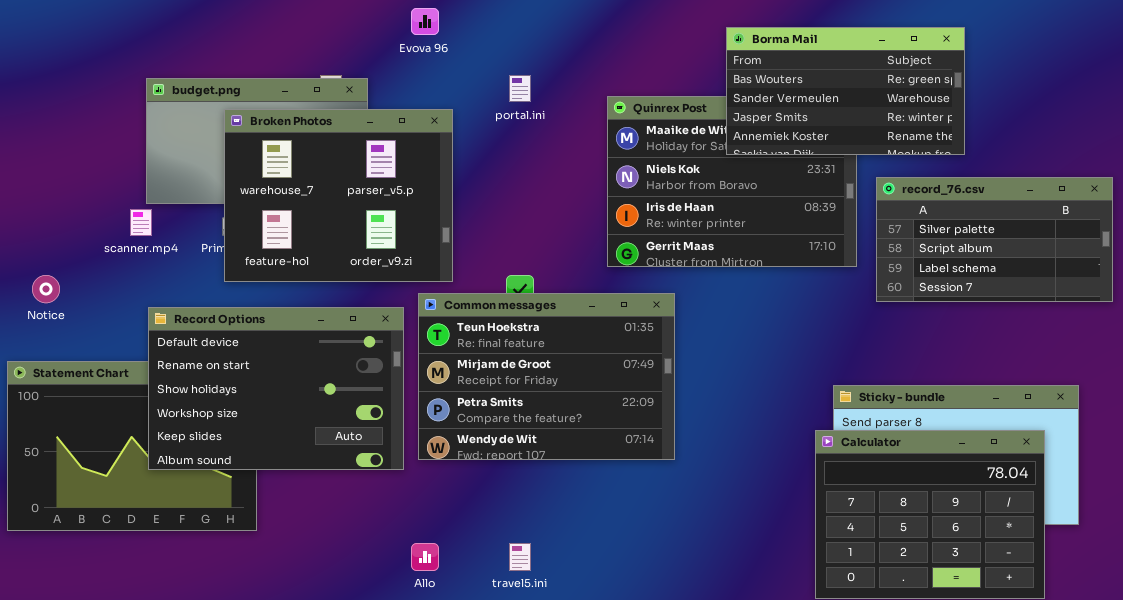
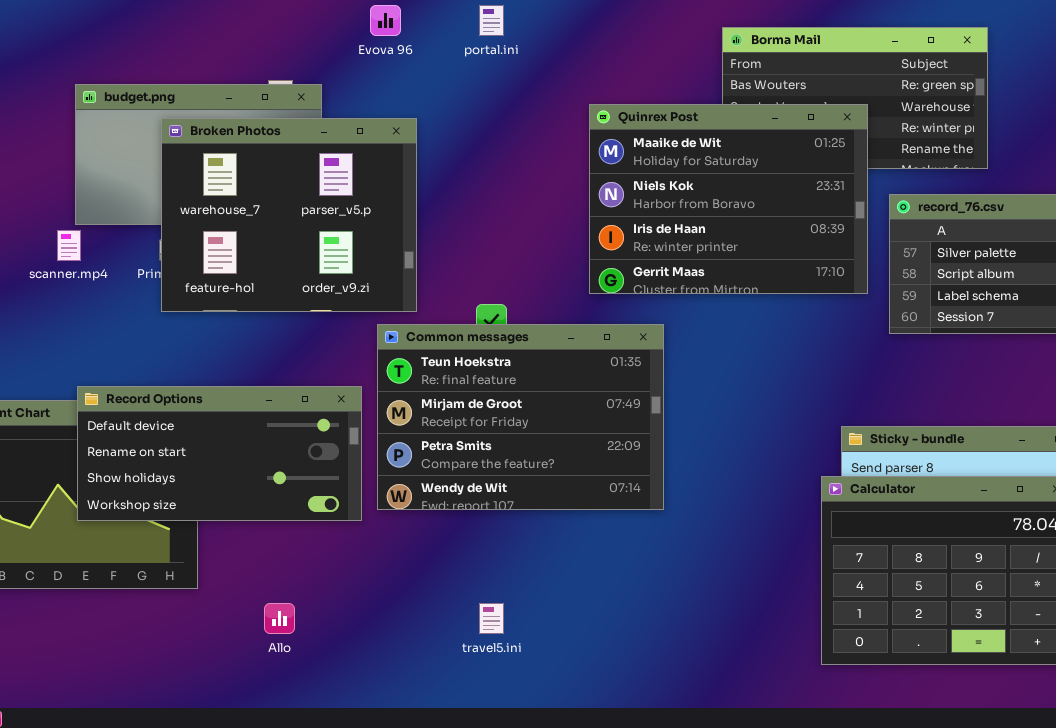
portal.ini: [509,75,531,102] -> [479,5,504,36], moved
Quinrex Post: [607,96,857,267] -> [589,104,868,294], raised
Record Options: [148,307,404,470] -> [77,386,362,521], resized
Allo: [411,543,439,571] -> [264,603,295,634], moved

